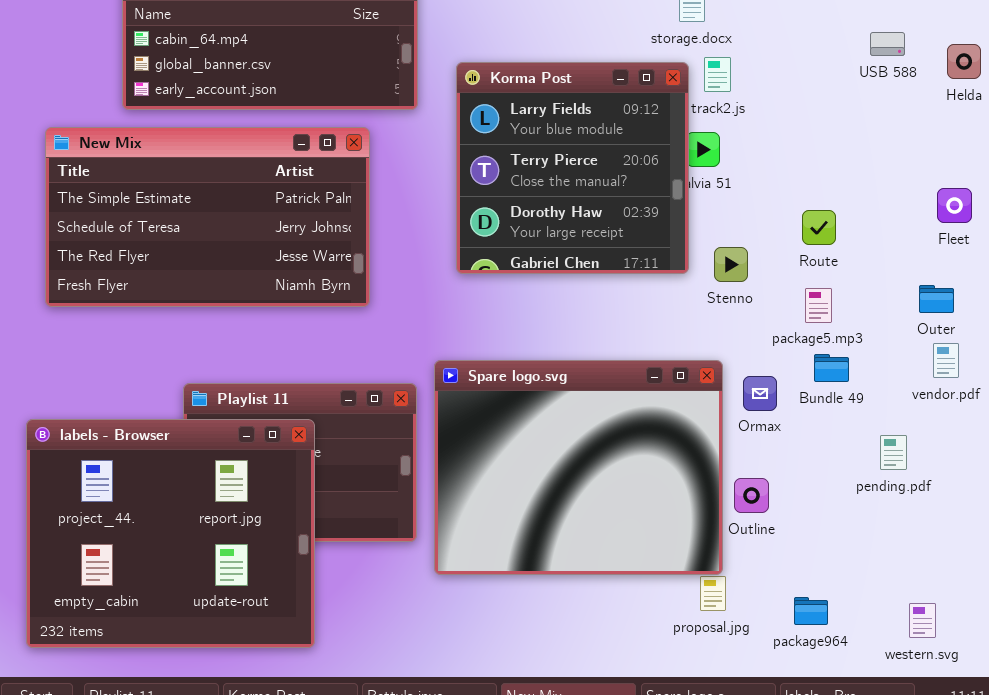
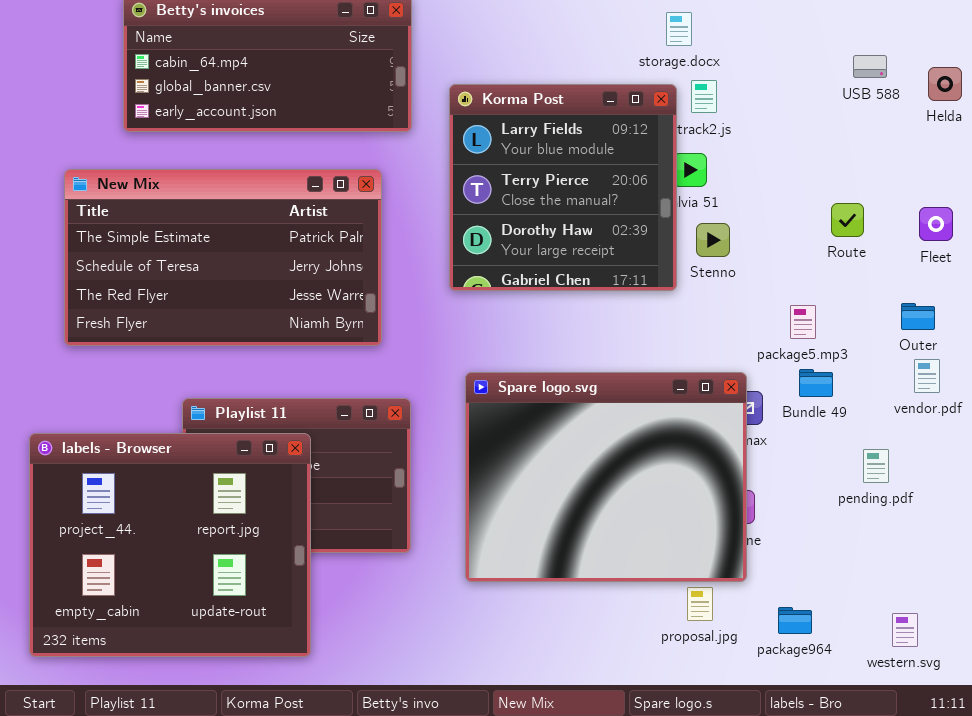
New Mix: [45,127,370,307] -> [64,169,382,346], moved
Route: [802,210,836,245] -> [831,203,864,237], moved
Stenno: [714,247,748,282] -> [696,223,730,257], moved
Spare logo.svg: [434,360,723,575] -> [465,372,747,582], moved

